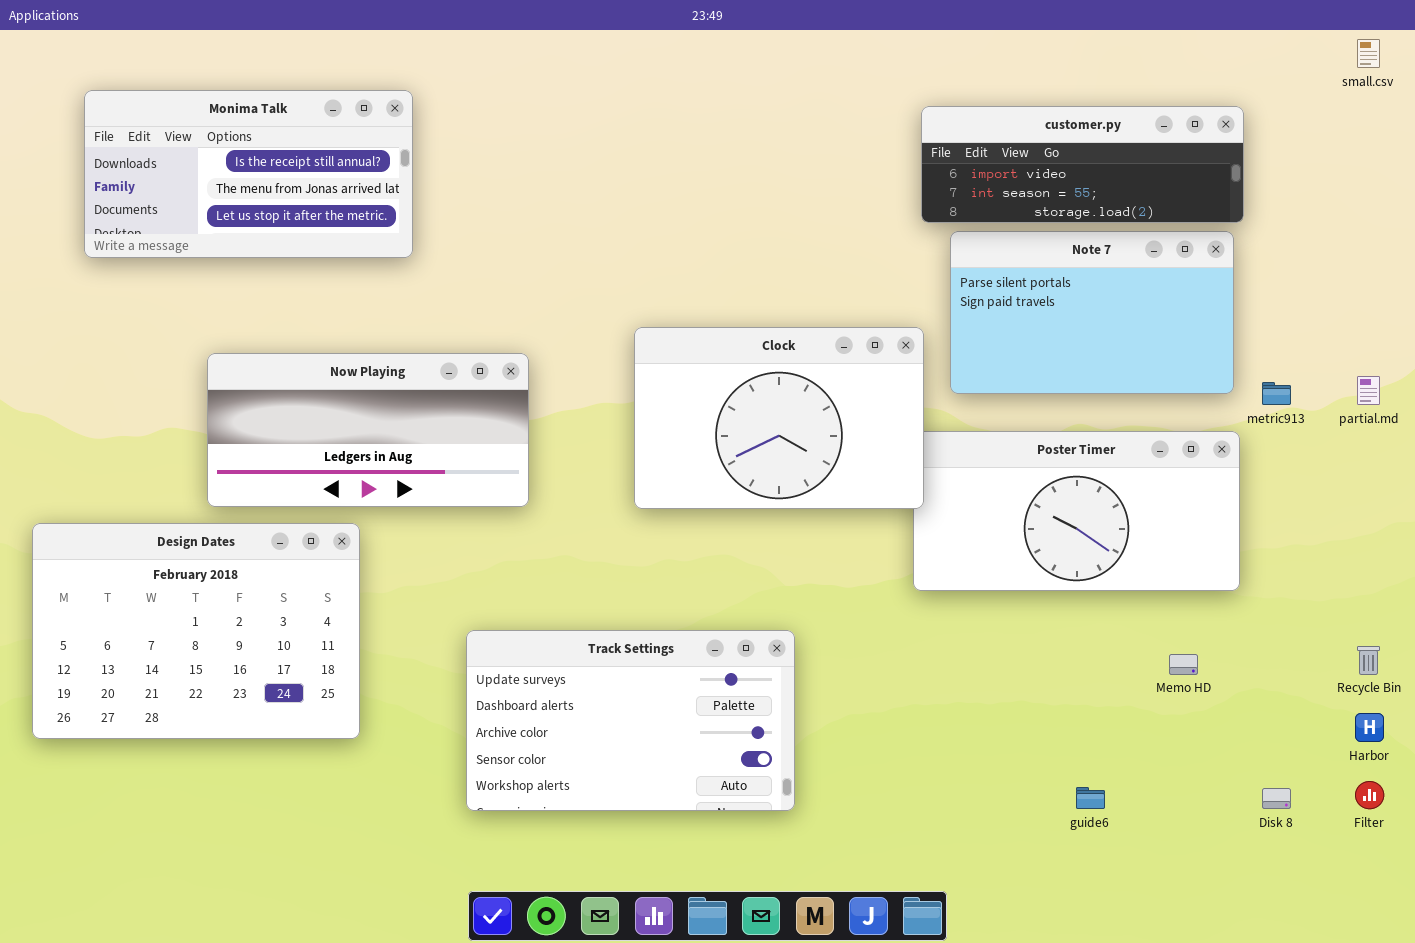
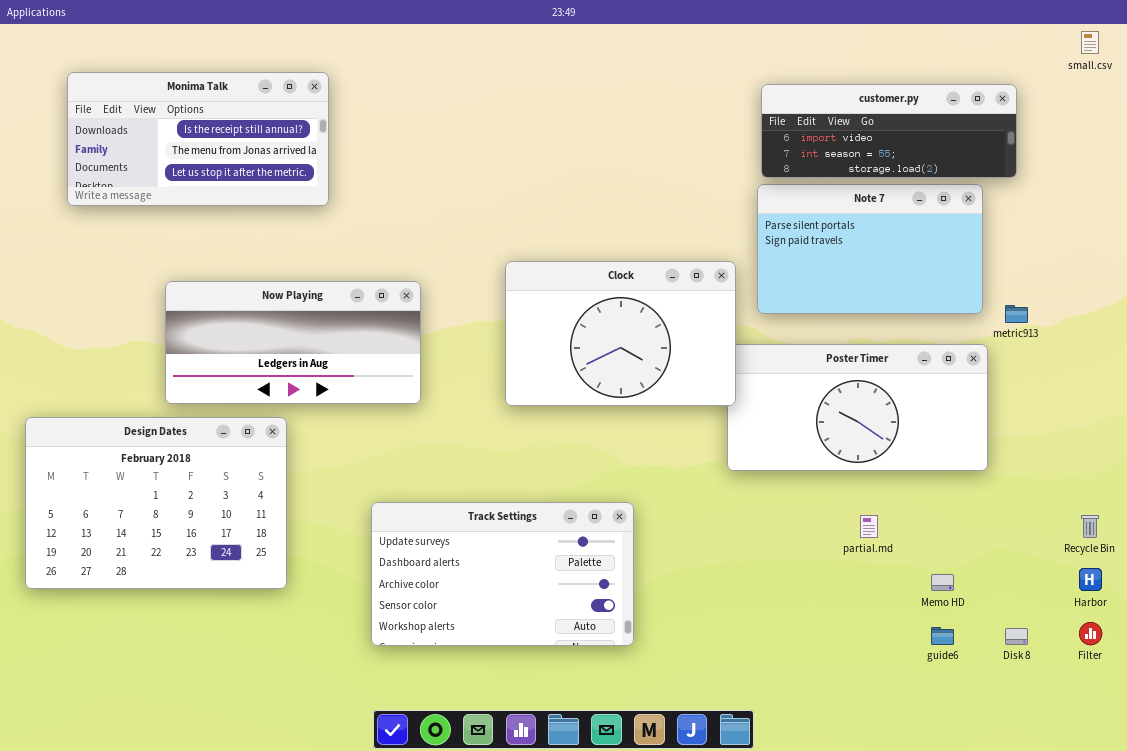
customer.py: [921,106,1244,223] -> [761,84,1017,178], moved
partial.md: [1357,376,1380,405] -> [860,515,878,538], moved
Memo HD: [1169,654,1198,675] -> [931,574,954,591], moved
guide6: [1076,787,1105,809] -> [931,627,954,645], moved

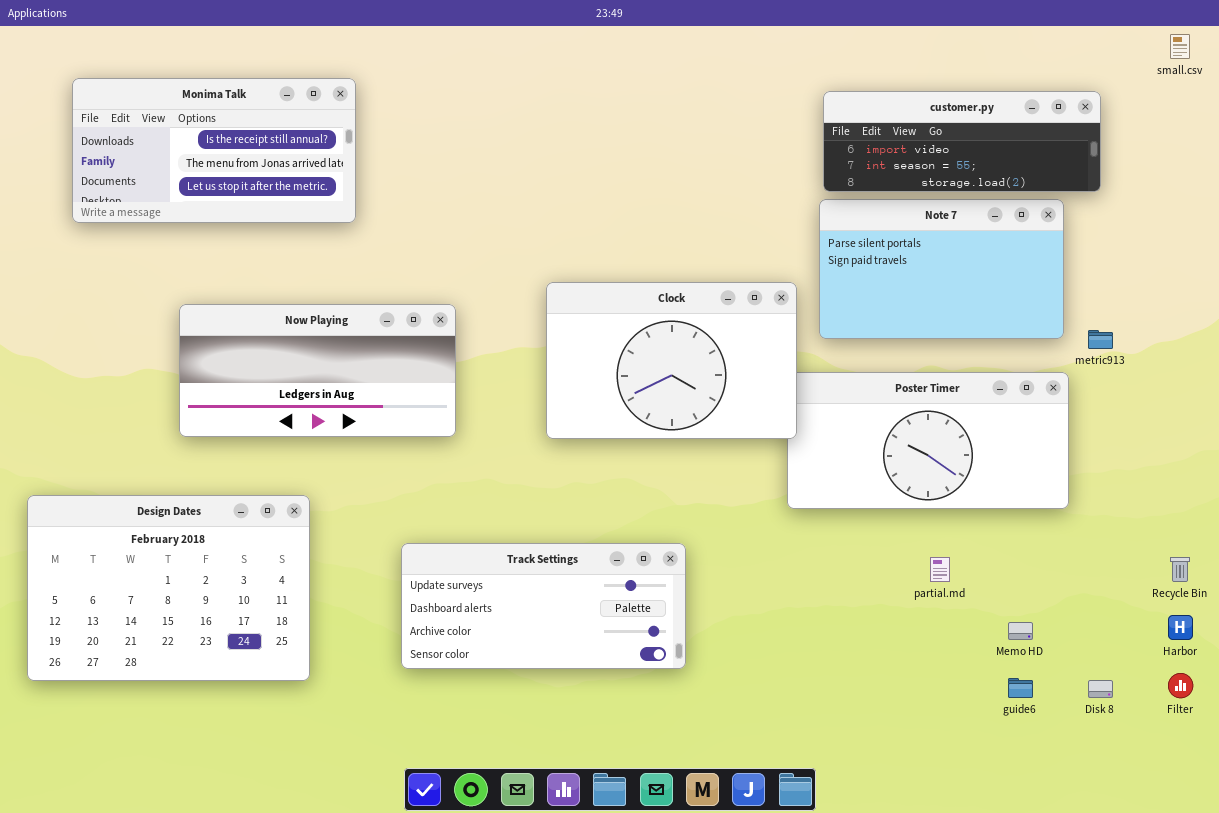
Design Dates: [25,417,287,589] -> [27,495,310,681], moved
Track Settings: [371,502,634,646] -> [401,543,686,669], resized

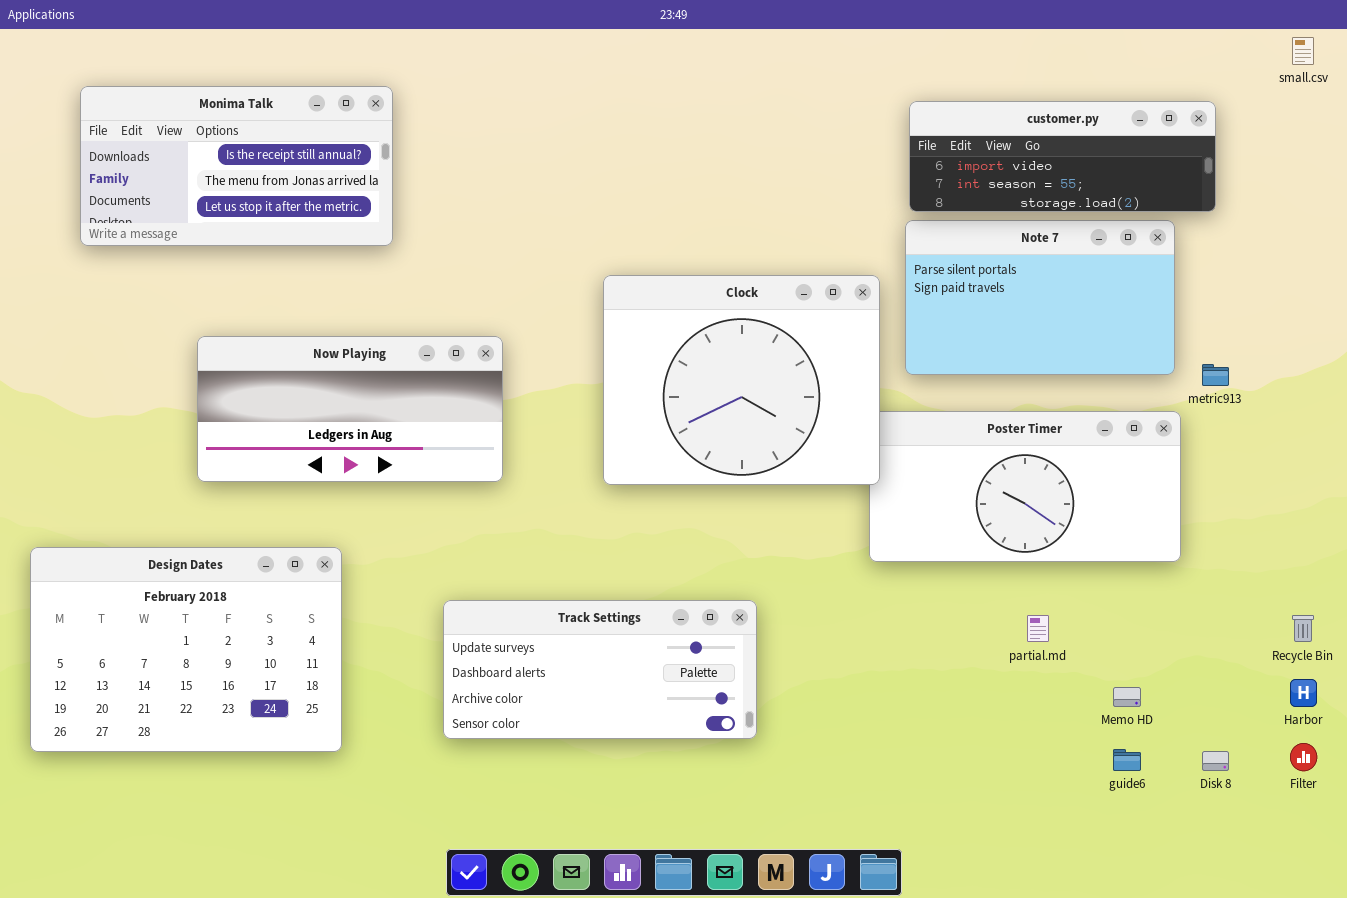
Clock: [546,282,797,439] -> [603,275,880,485], resized

